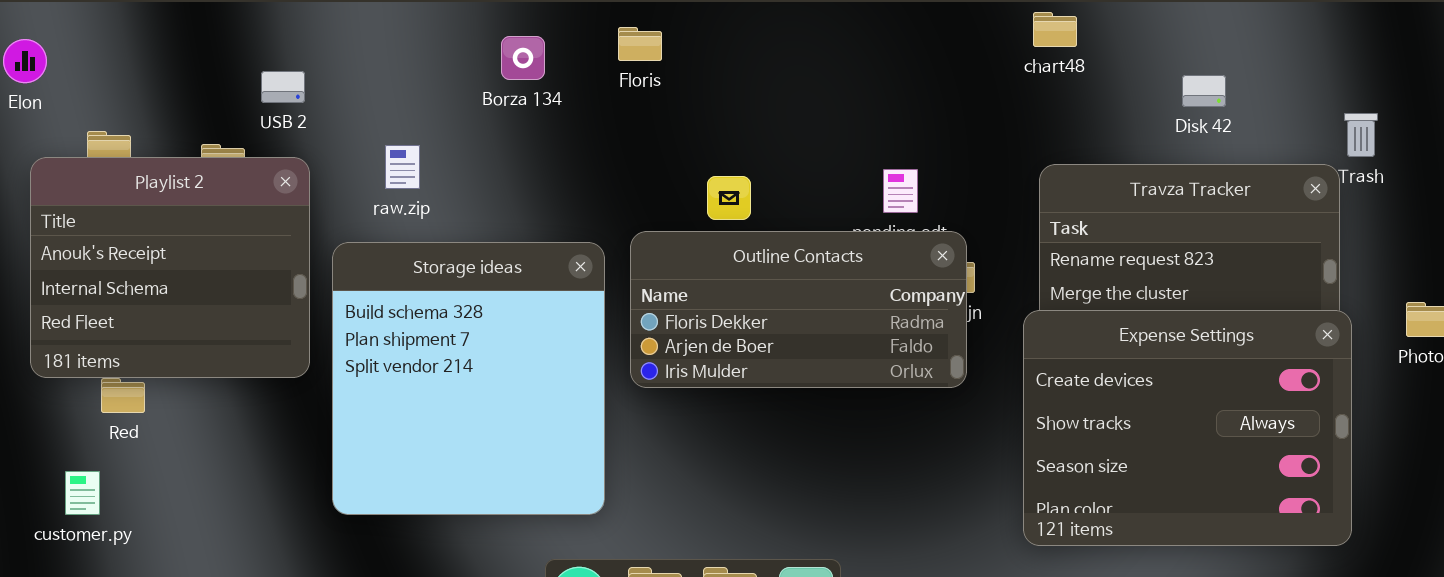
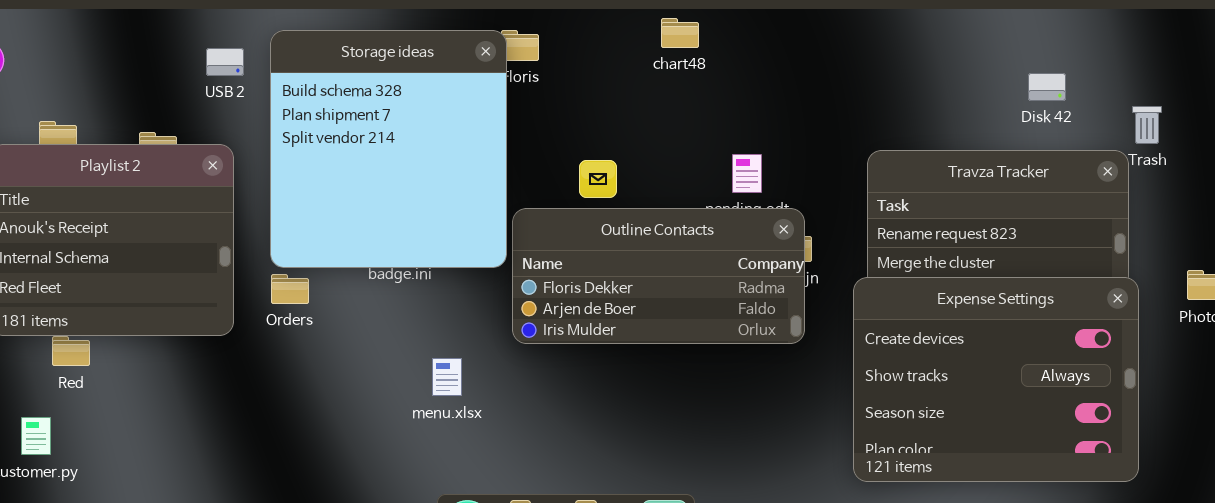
chart48: [1033,12,1077,47] -> [661,18,699,48], moved
USB 2: [261,71,305,103] -> [206,48,244,76], moved
Disk 42: [1182,75,1226,107] -> [1028,73,1066,101], moved
Storage ideas: [332,242,605,515] -> [270,30,507,268], moved

